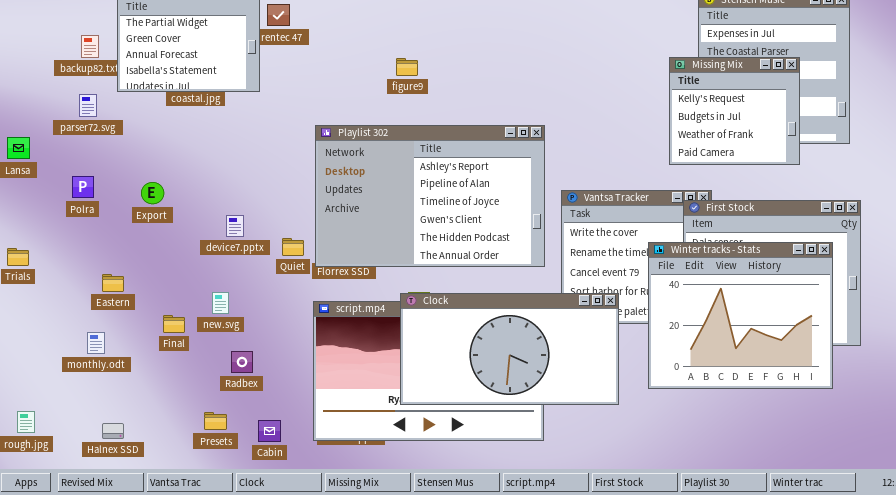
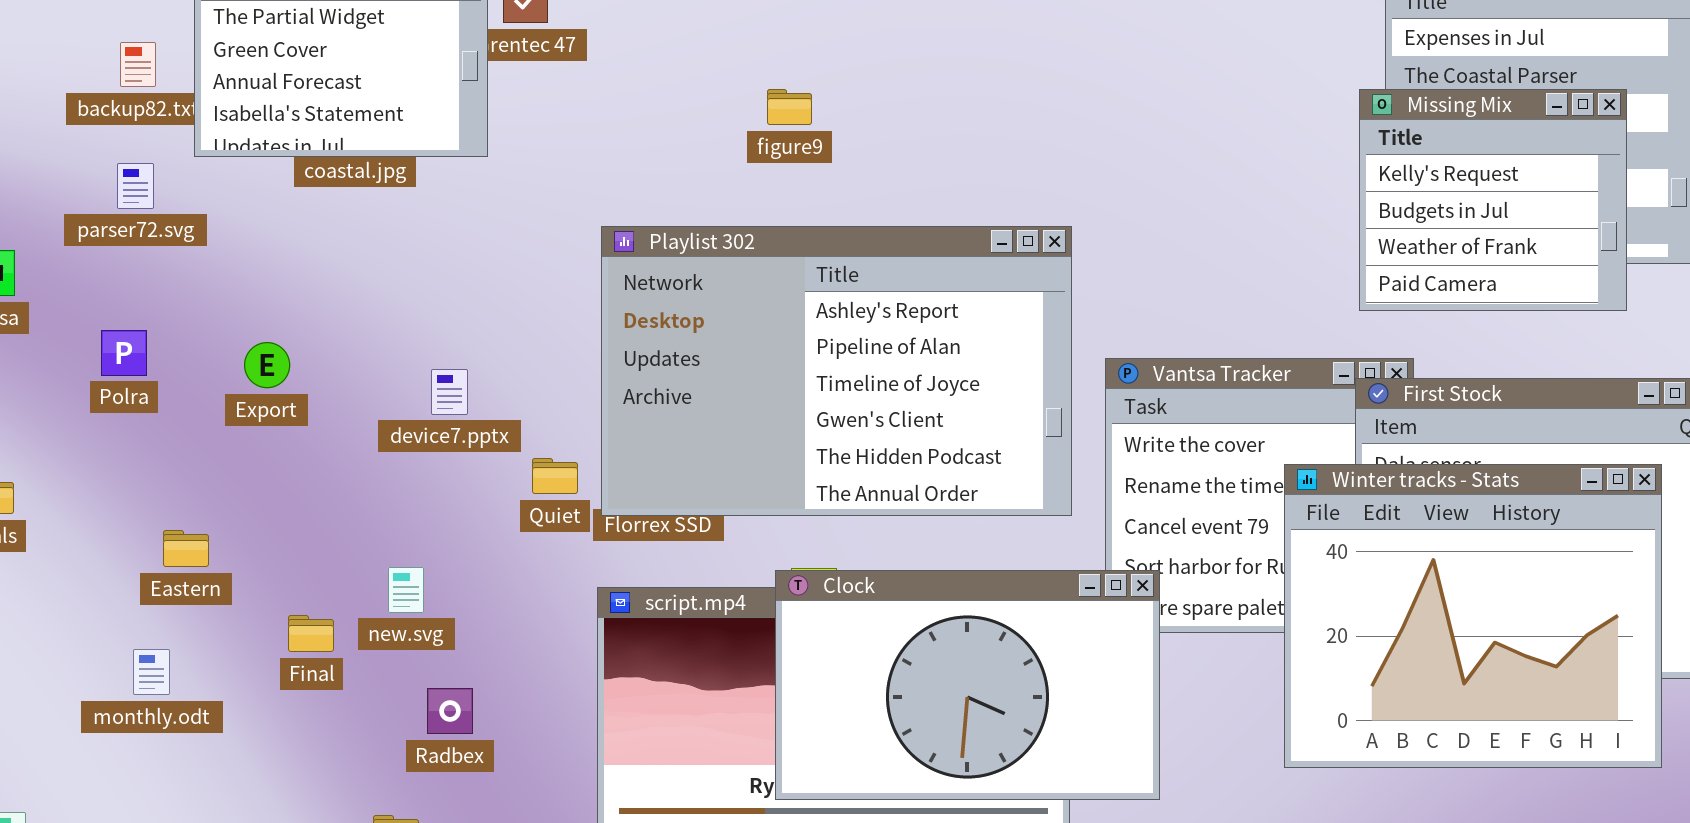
Missing Mix: [669,57,800,165] -> [1359,89,1627,311], moved
device7.pptx: [226,215,244,237] -> [431,369,468,415], moved
Clock: [400,293,619,405] -> [775,570,1160,800], resized

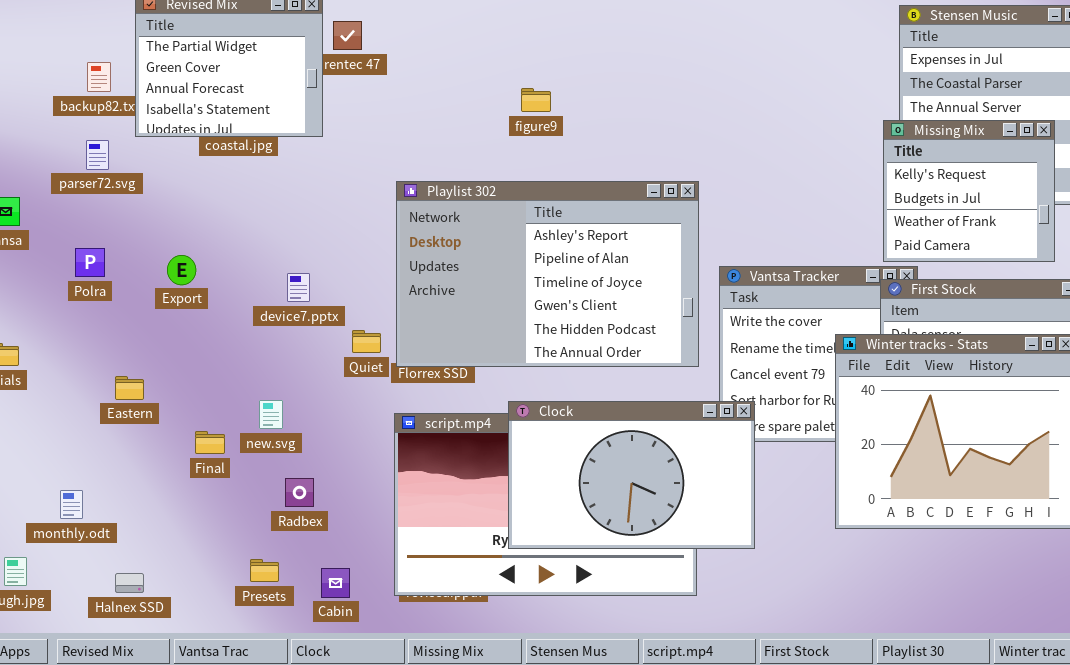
figure9: [767,89,812,125] -> [521,88,551,112], moved
Missing Mix: [1359,89,1627,311] -> [883,120,1055,262], moved
monthly.odt: [133,649,170,695] -> [60,490,83,519], moved

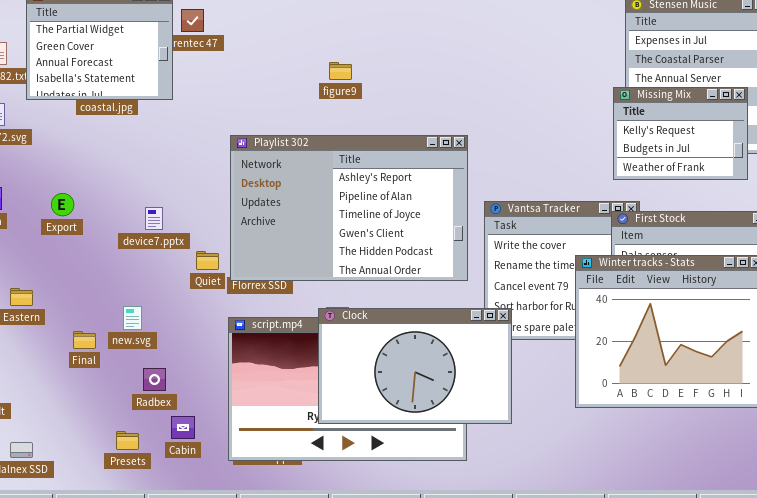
Missing Mix: [883,120,1055,262] -> [613,87,748,180], resized
Cabin: [321,568,350,598] -> [171,416,195,439], moved

